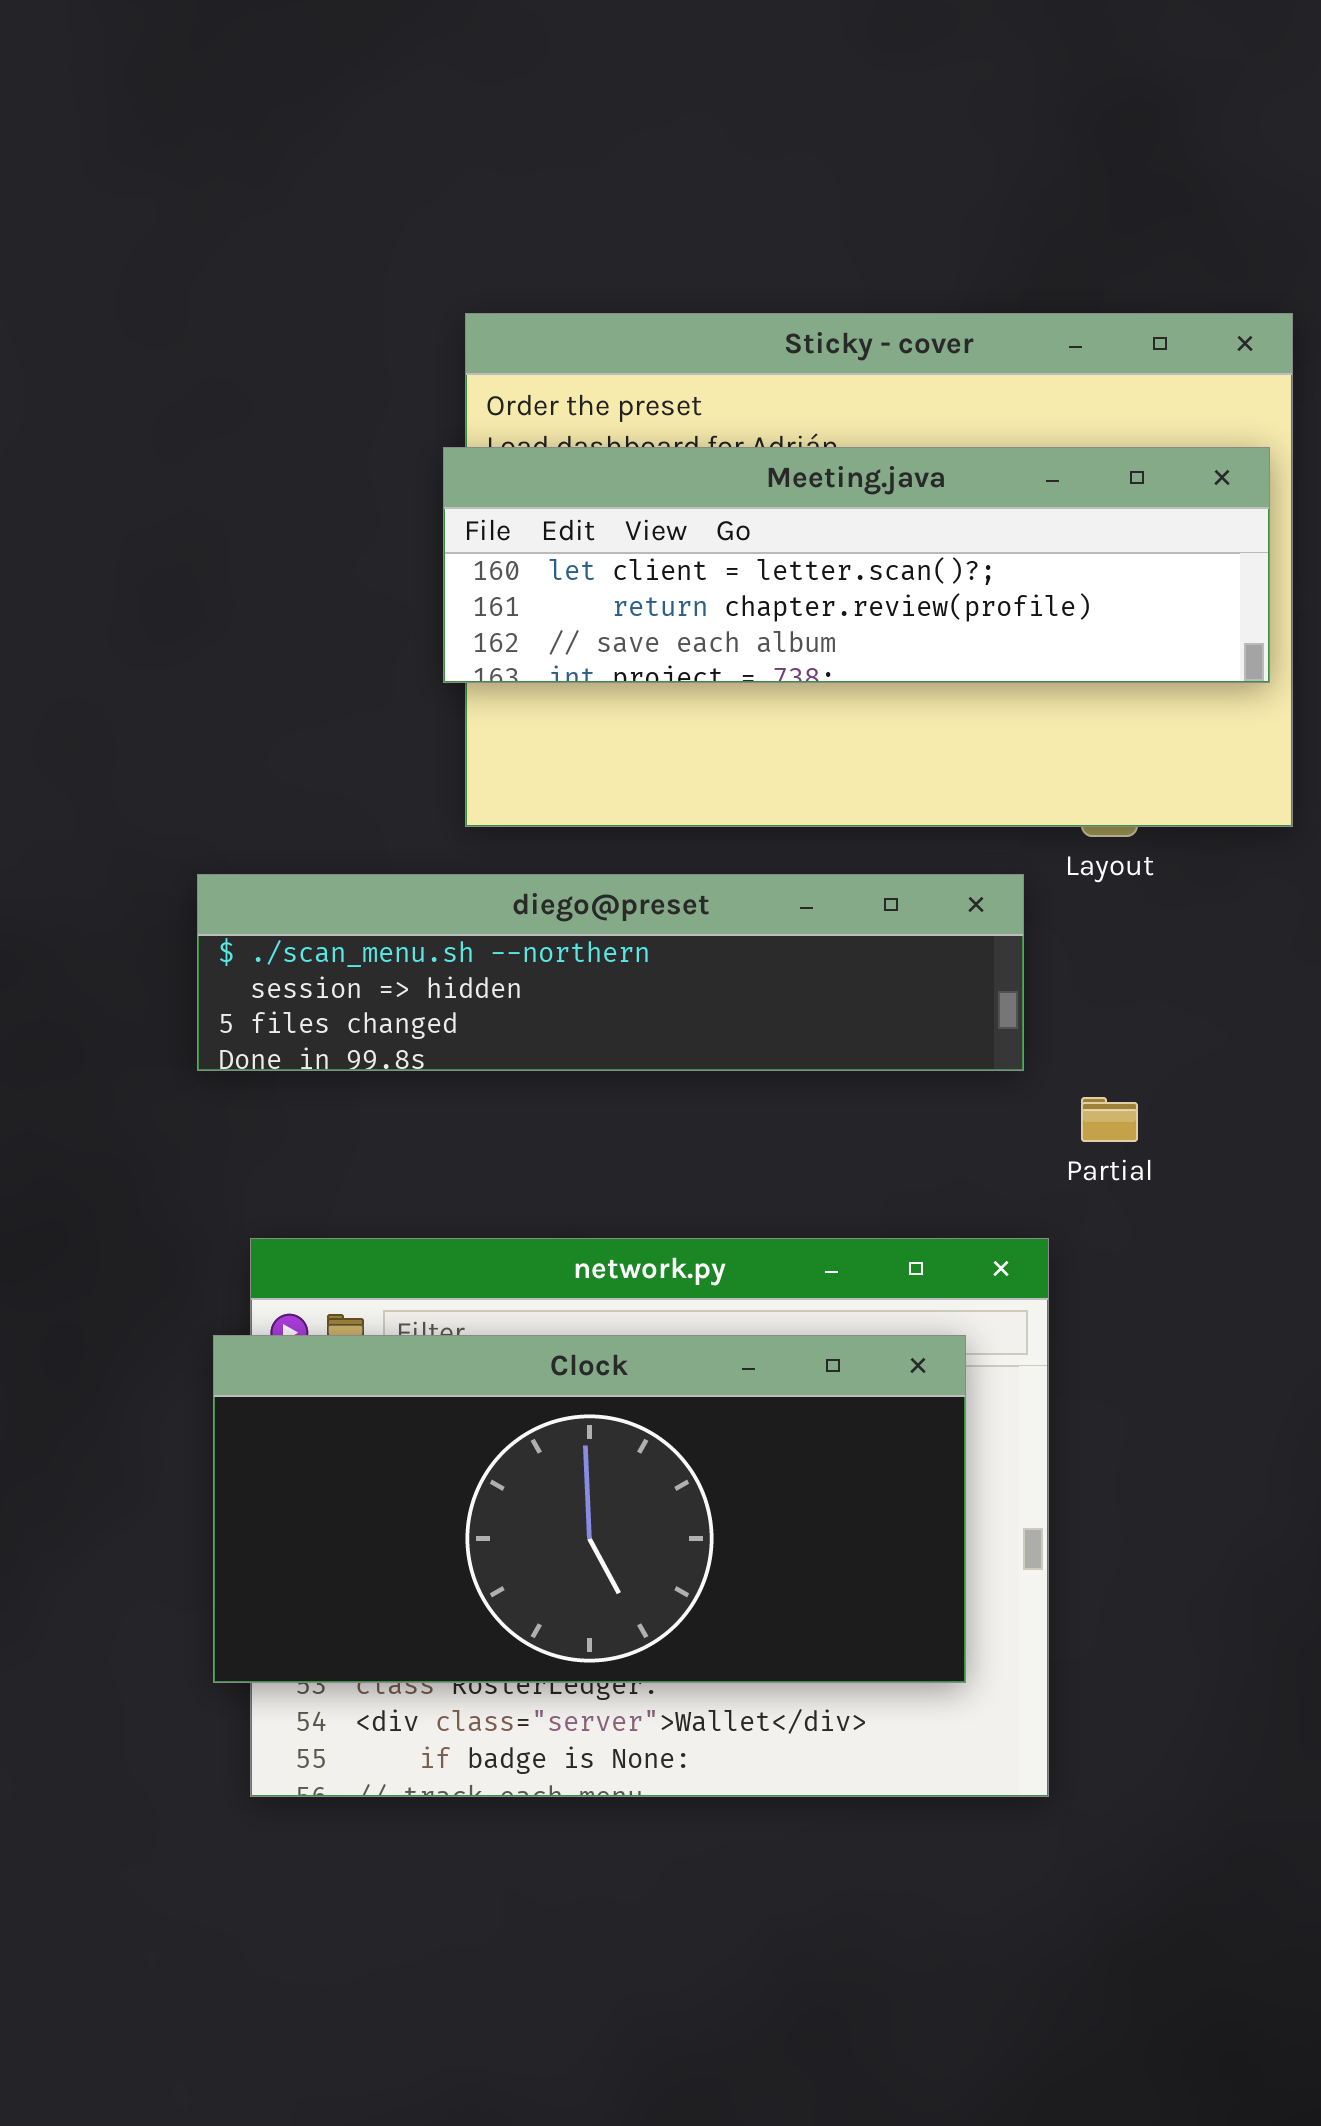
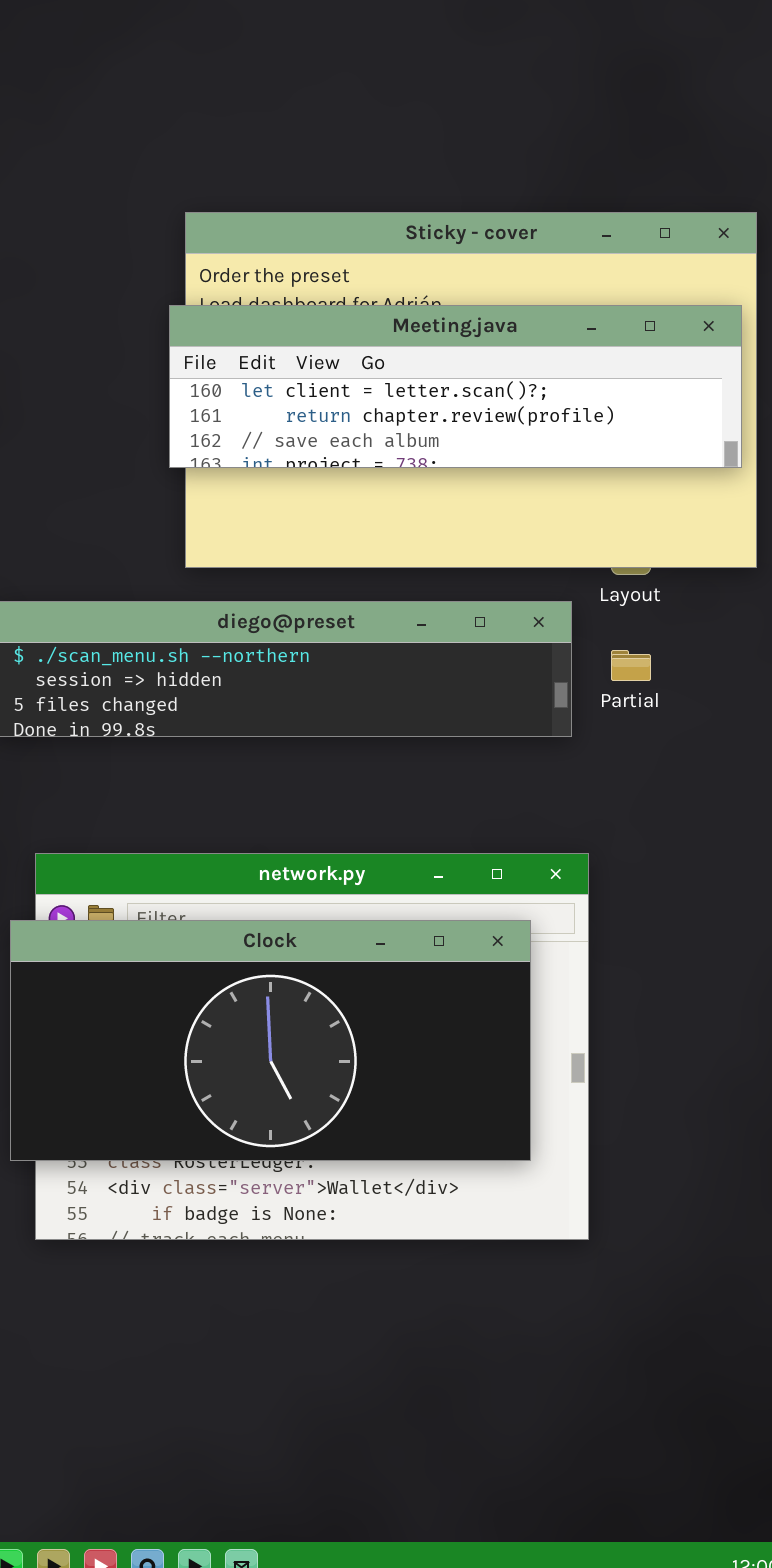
Partial: [1081,1097,1138,1142] -> [611,650,651,681], moved

